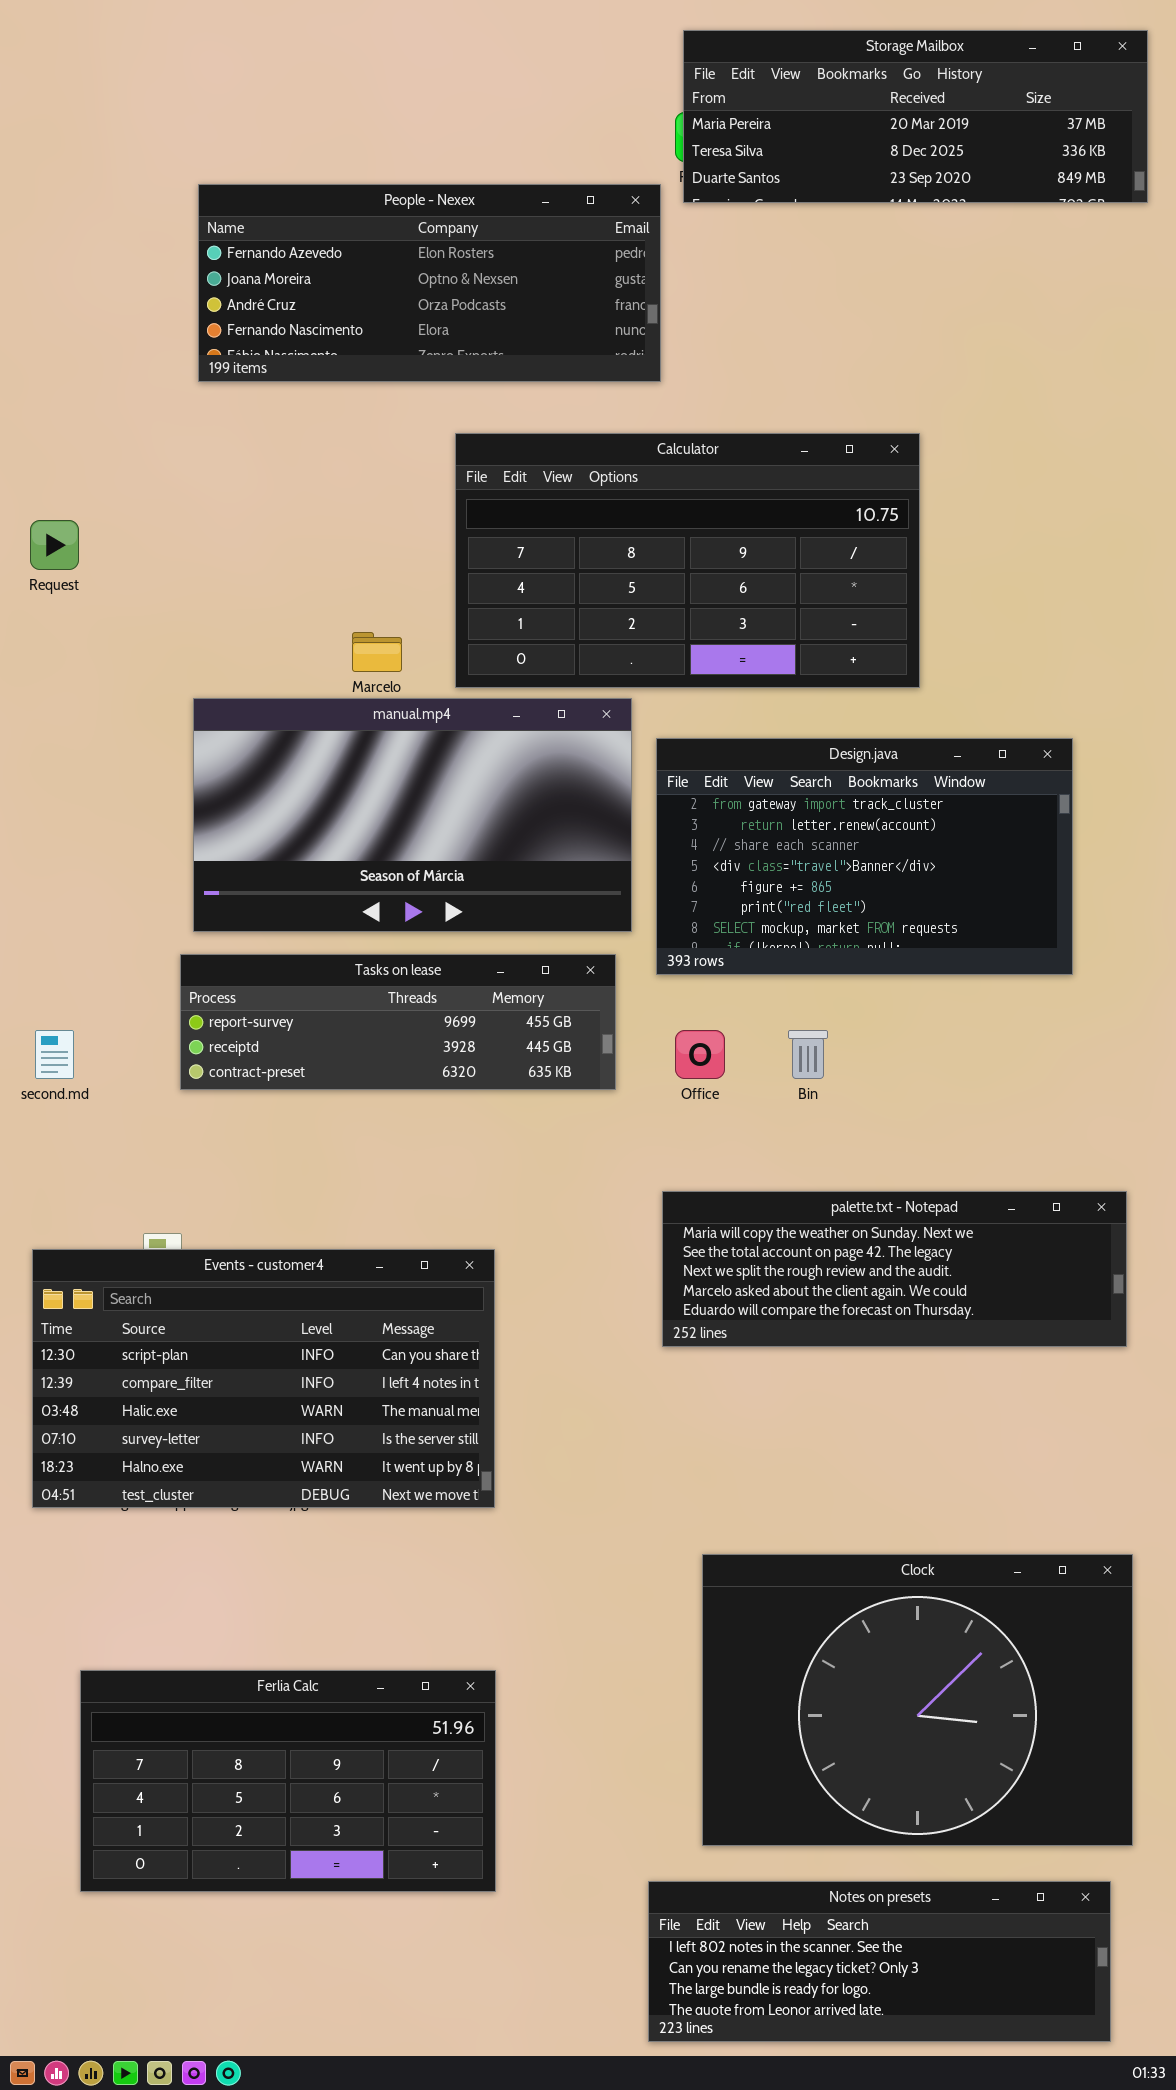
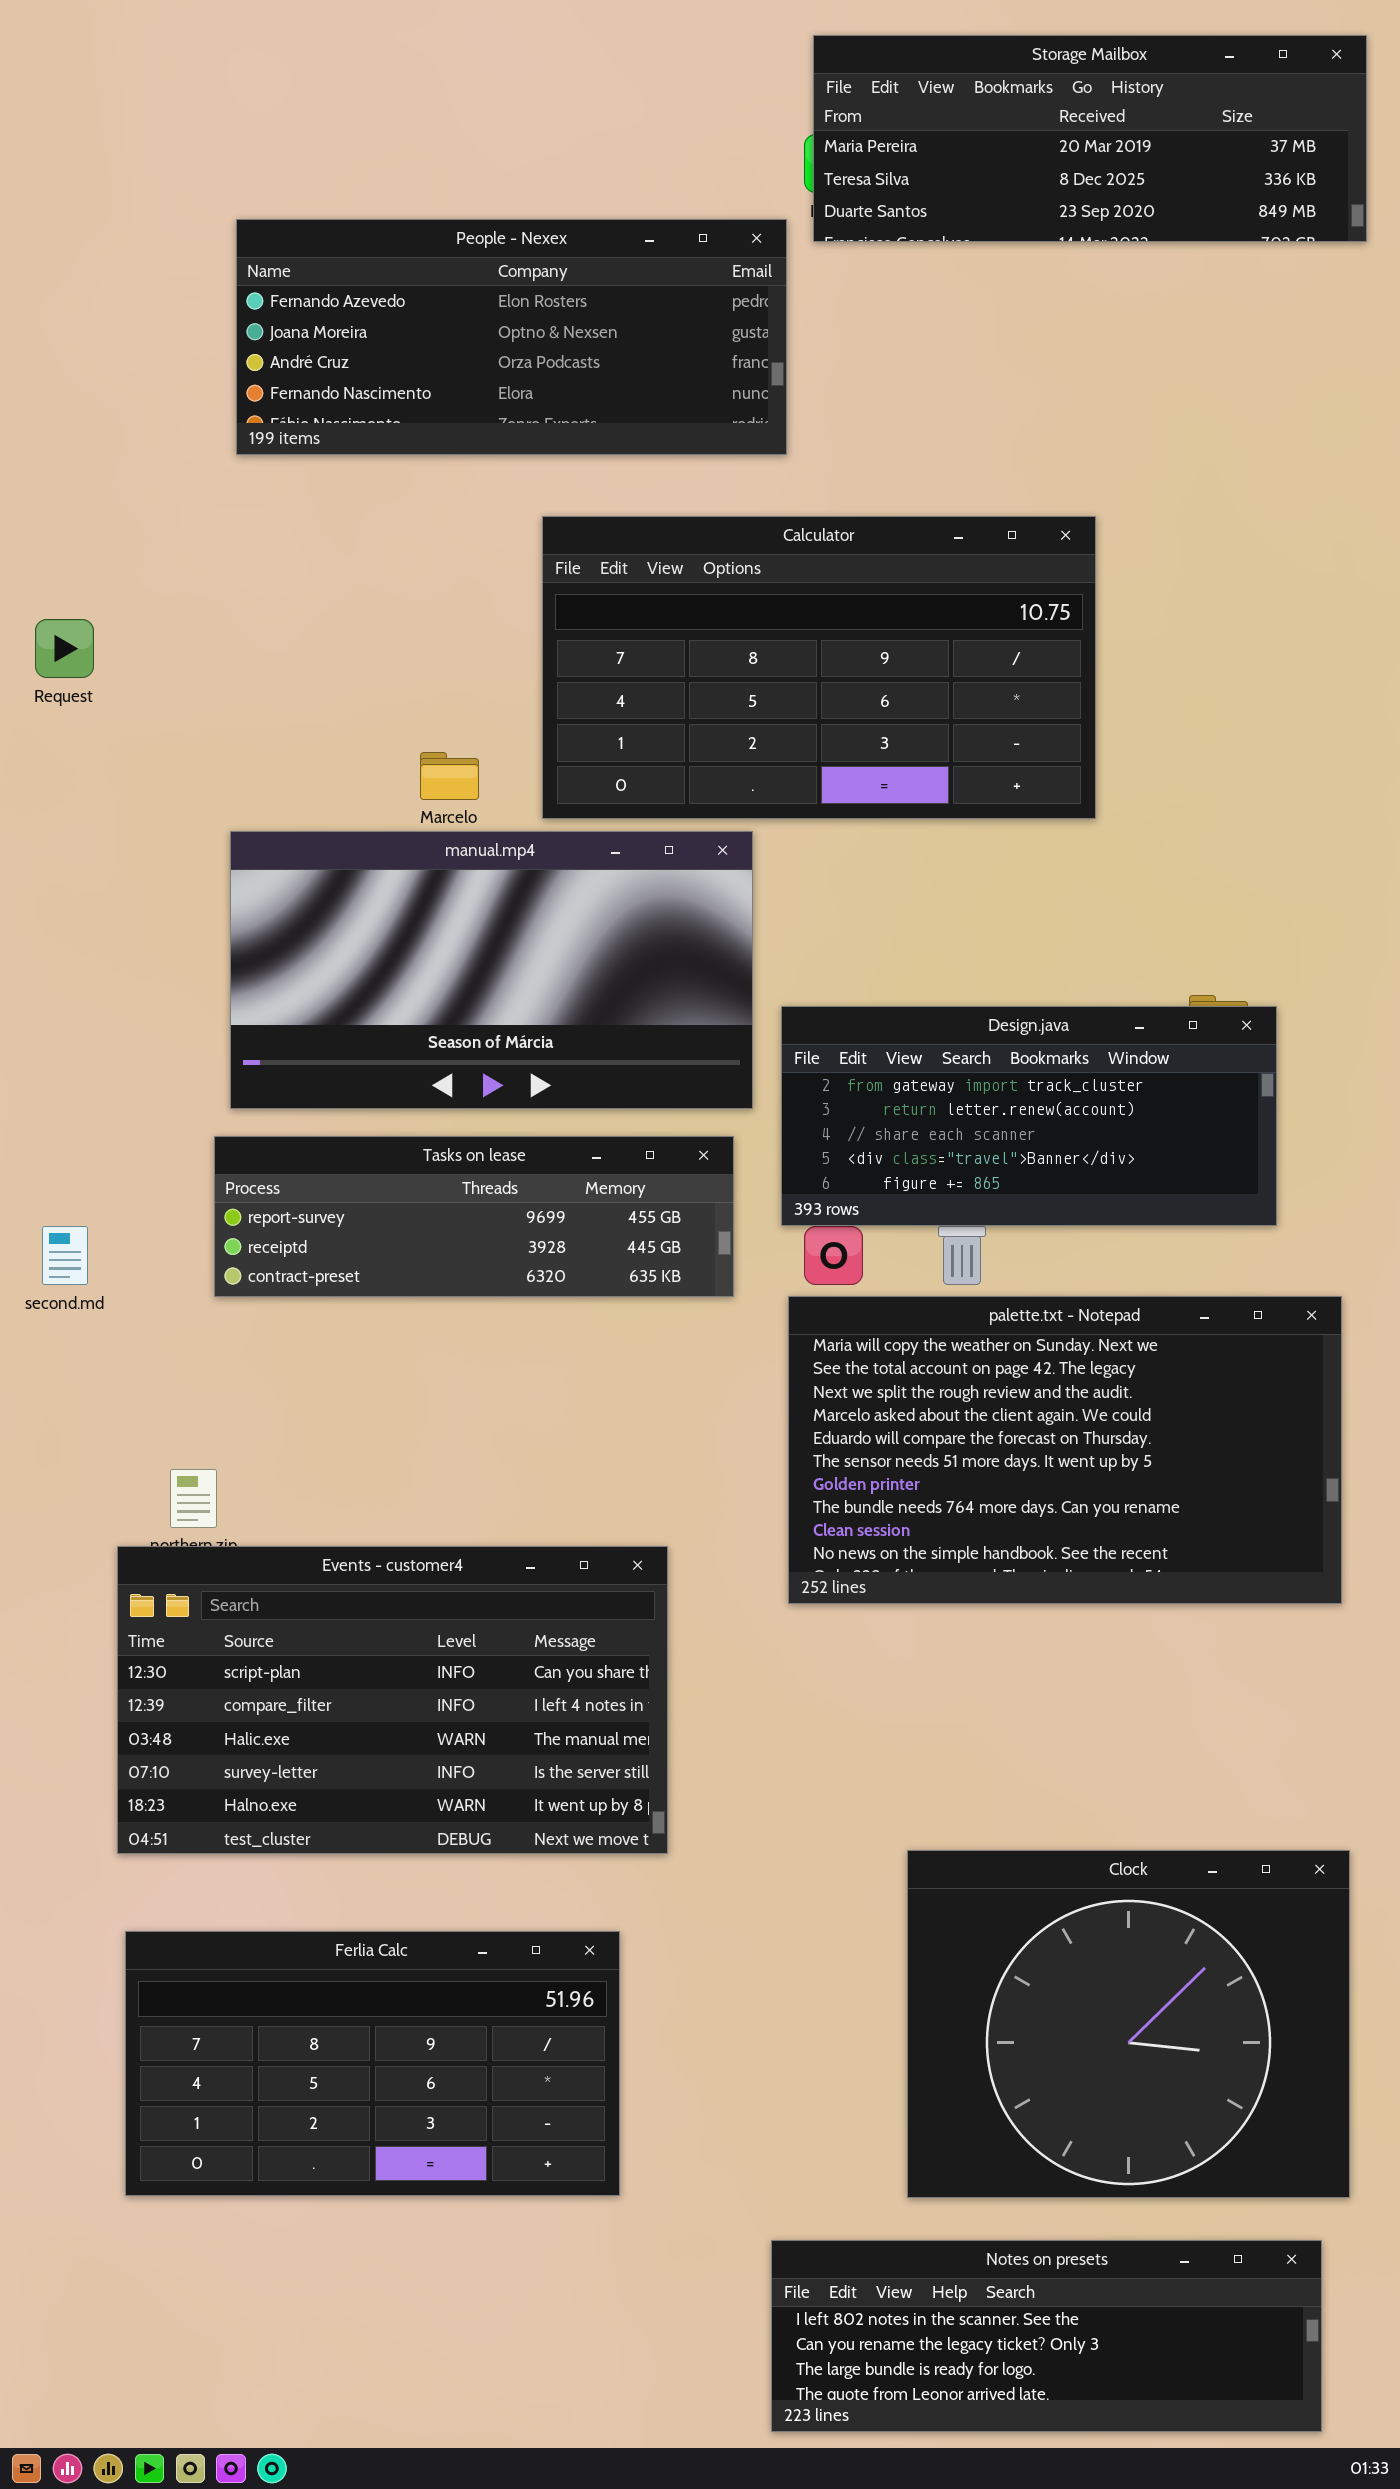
Design.java: [656,738,1073,975] -> [781,1006,1277,1226], moved, resized
palette.txt - Notepad: [662,1191,1127,1347] -> [788,1296,1342,1604], resized
Events - customer4: [32,1249,495,1508] -> [117,1546,668,1854], moved
Clock: [702,1554,1133,1846] -> [907,1850,1350,2198], resized
Ferlia Calc: [80,1670,496,1892] -> [125,1931,620,2196], moved

